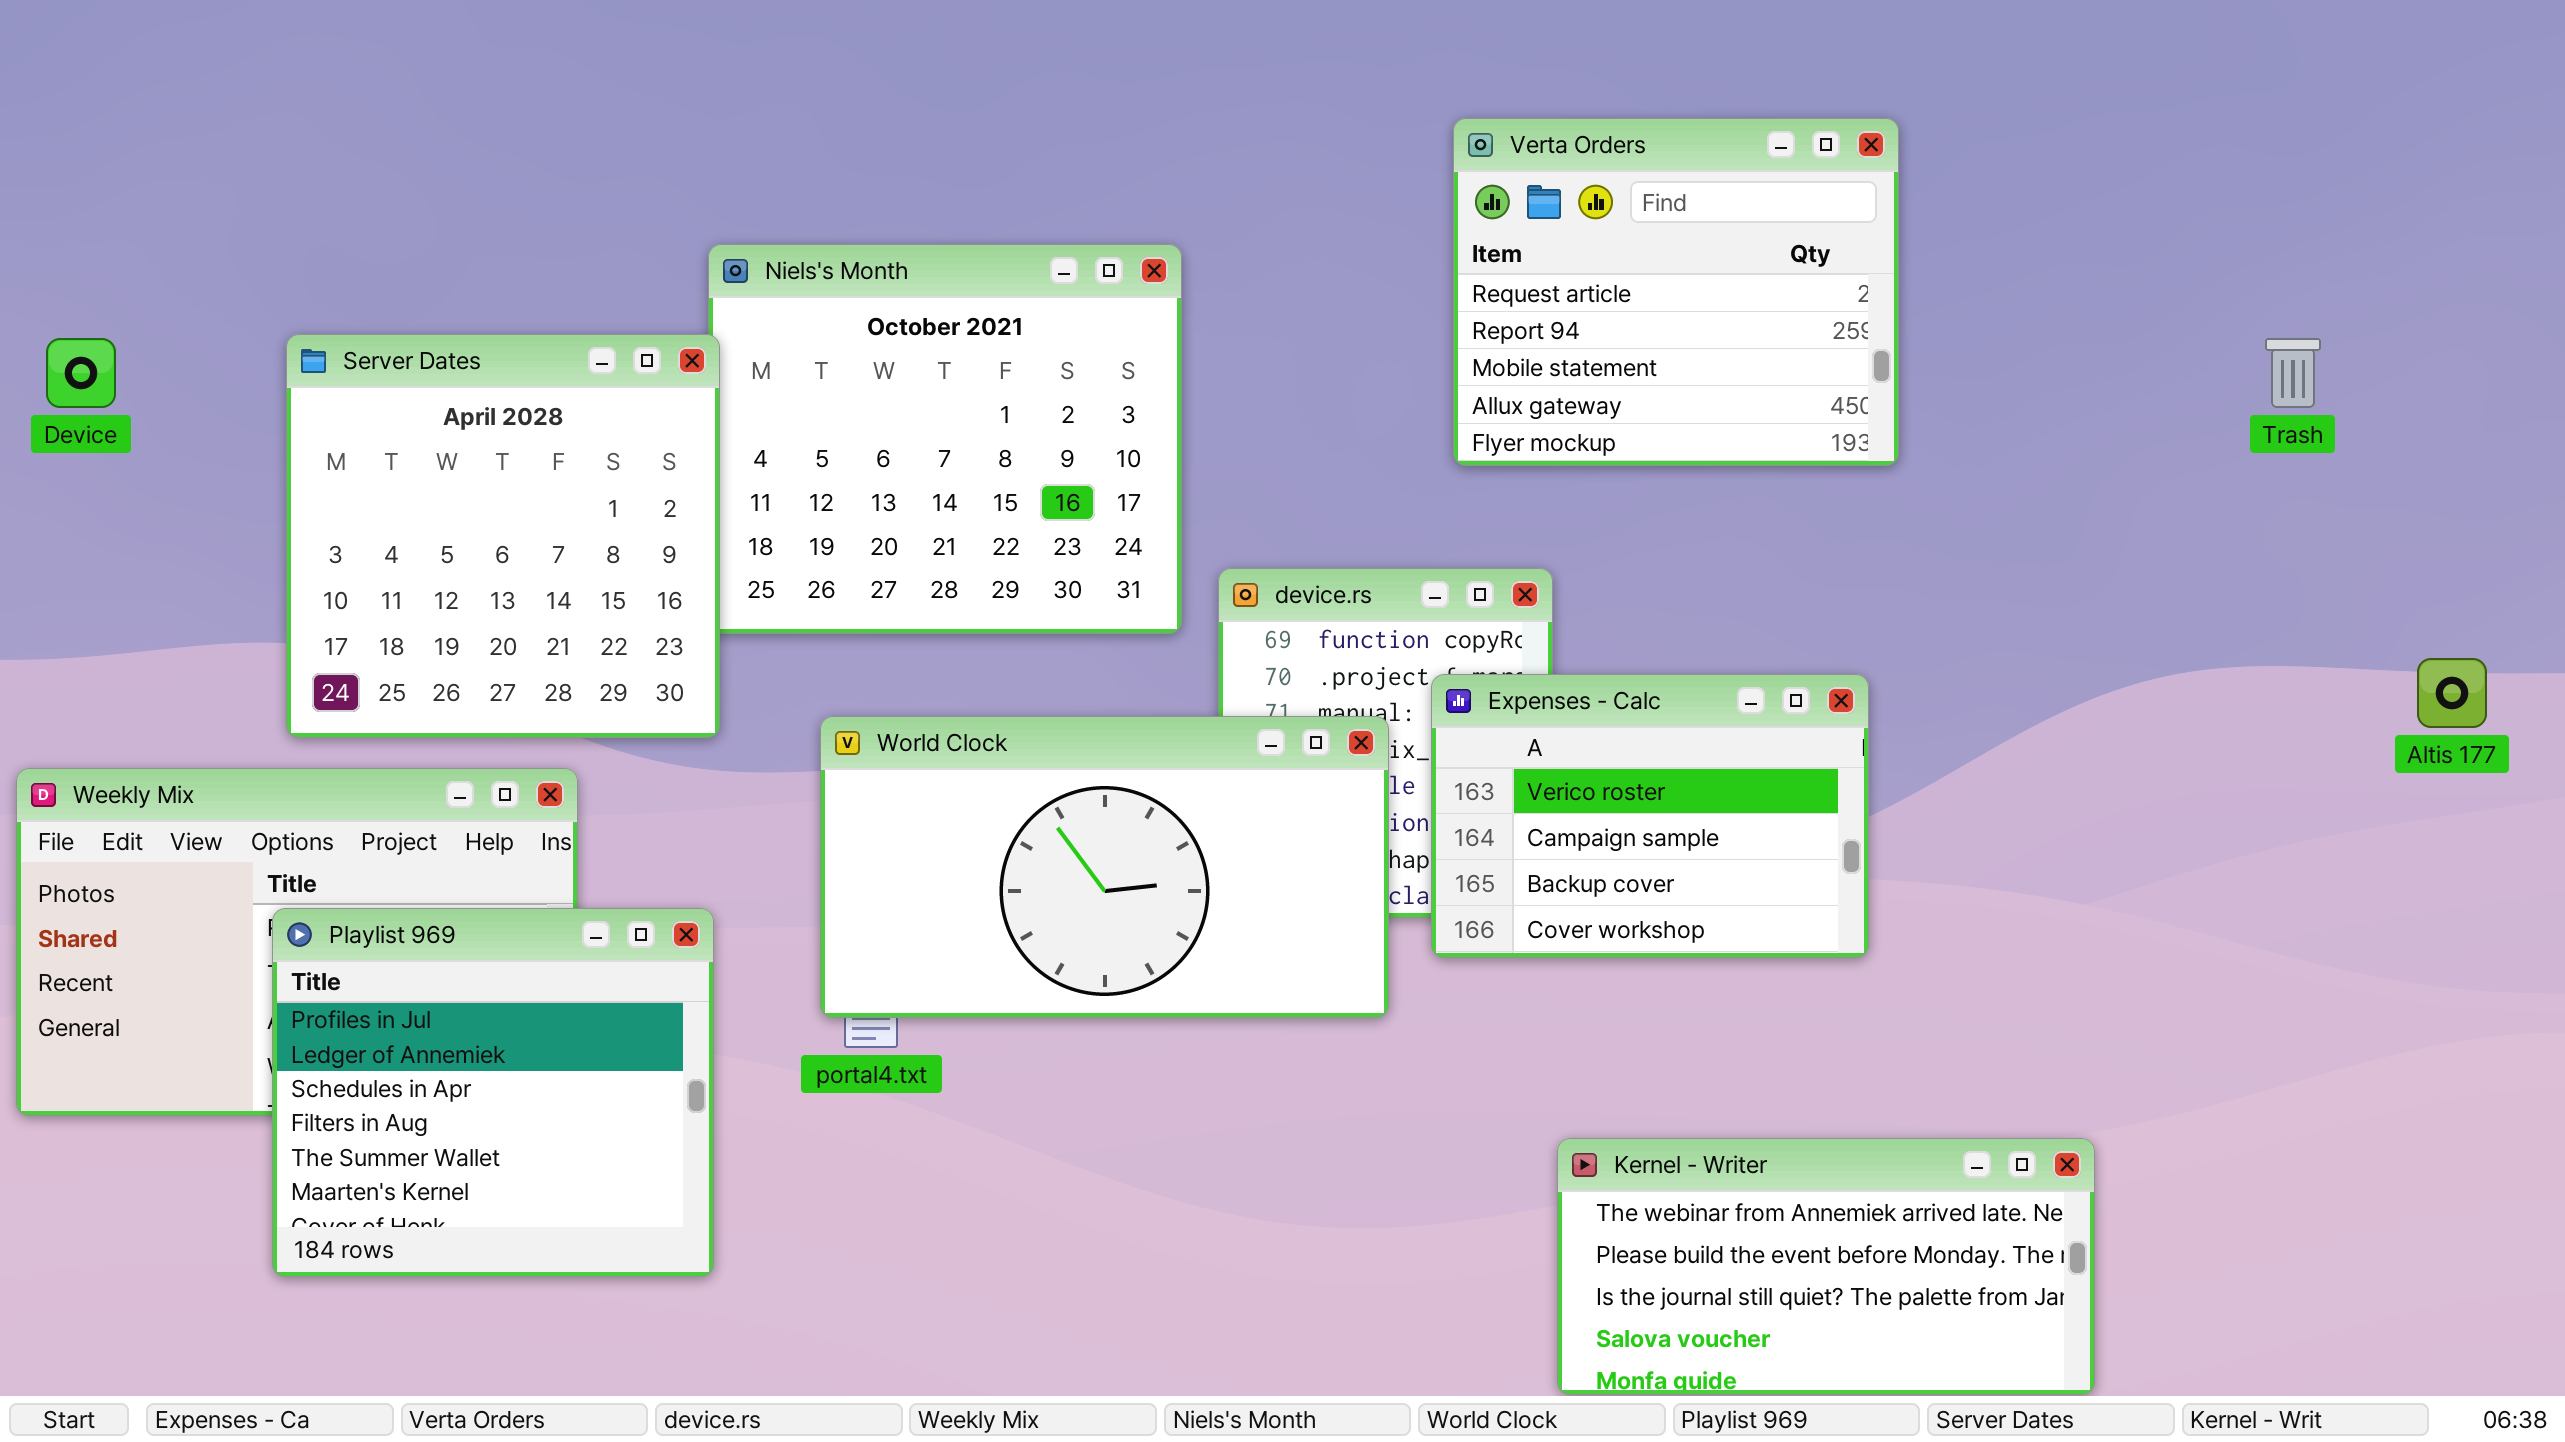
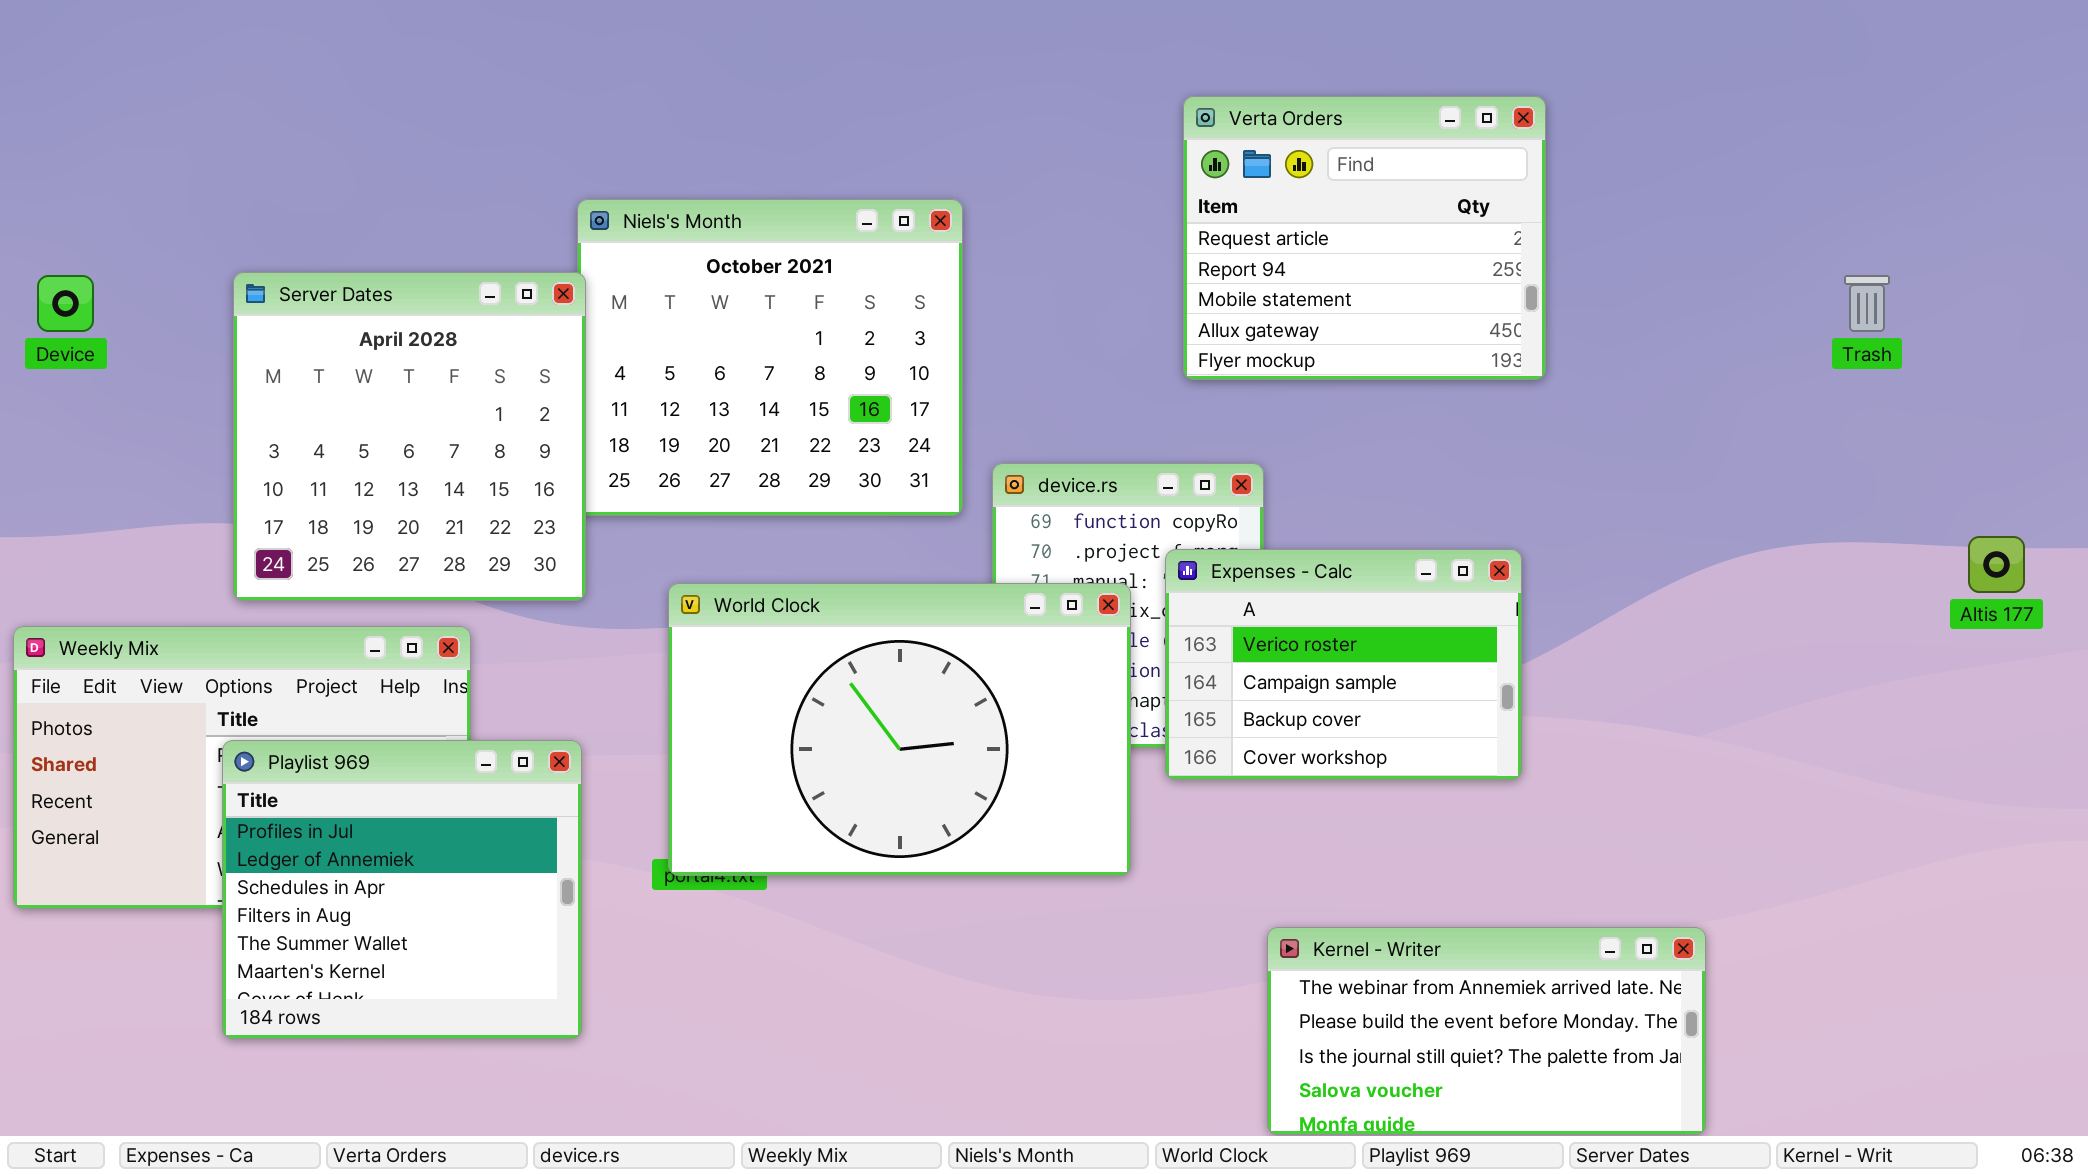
World Clock: [820,716,1389,1018] -> [668,583,1131,876], resized

